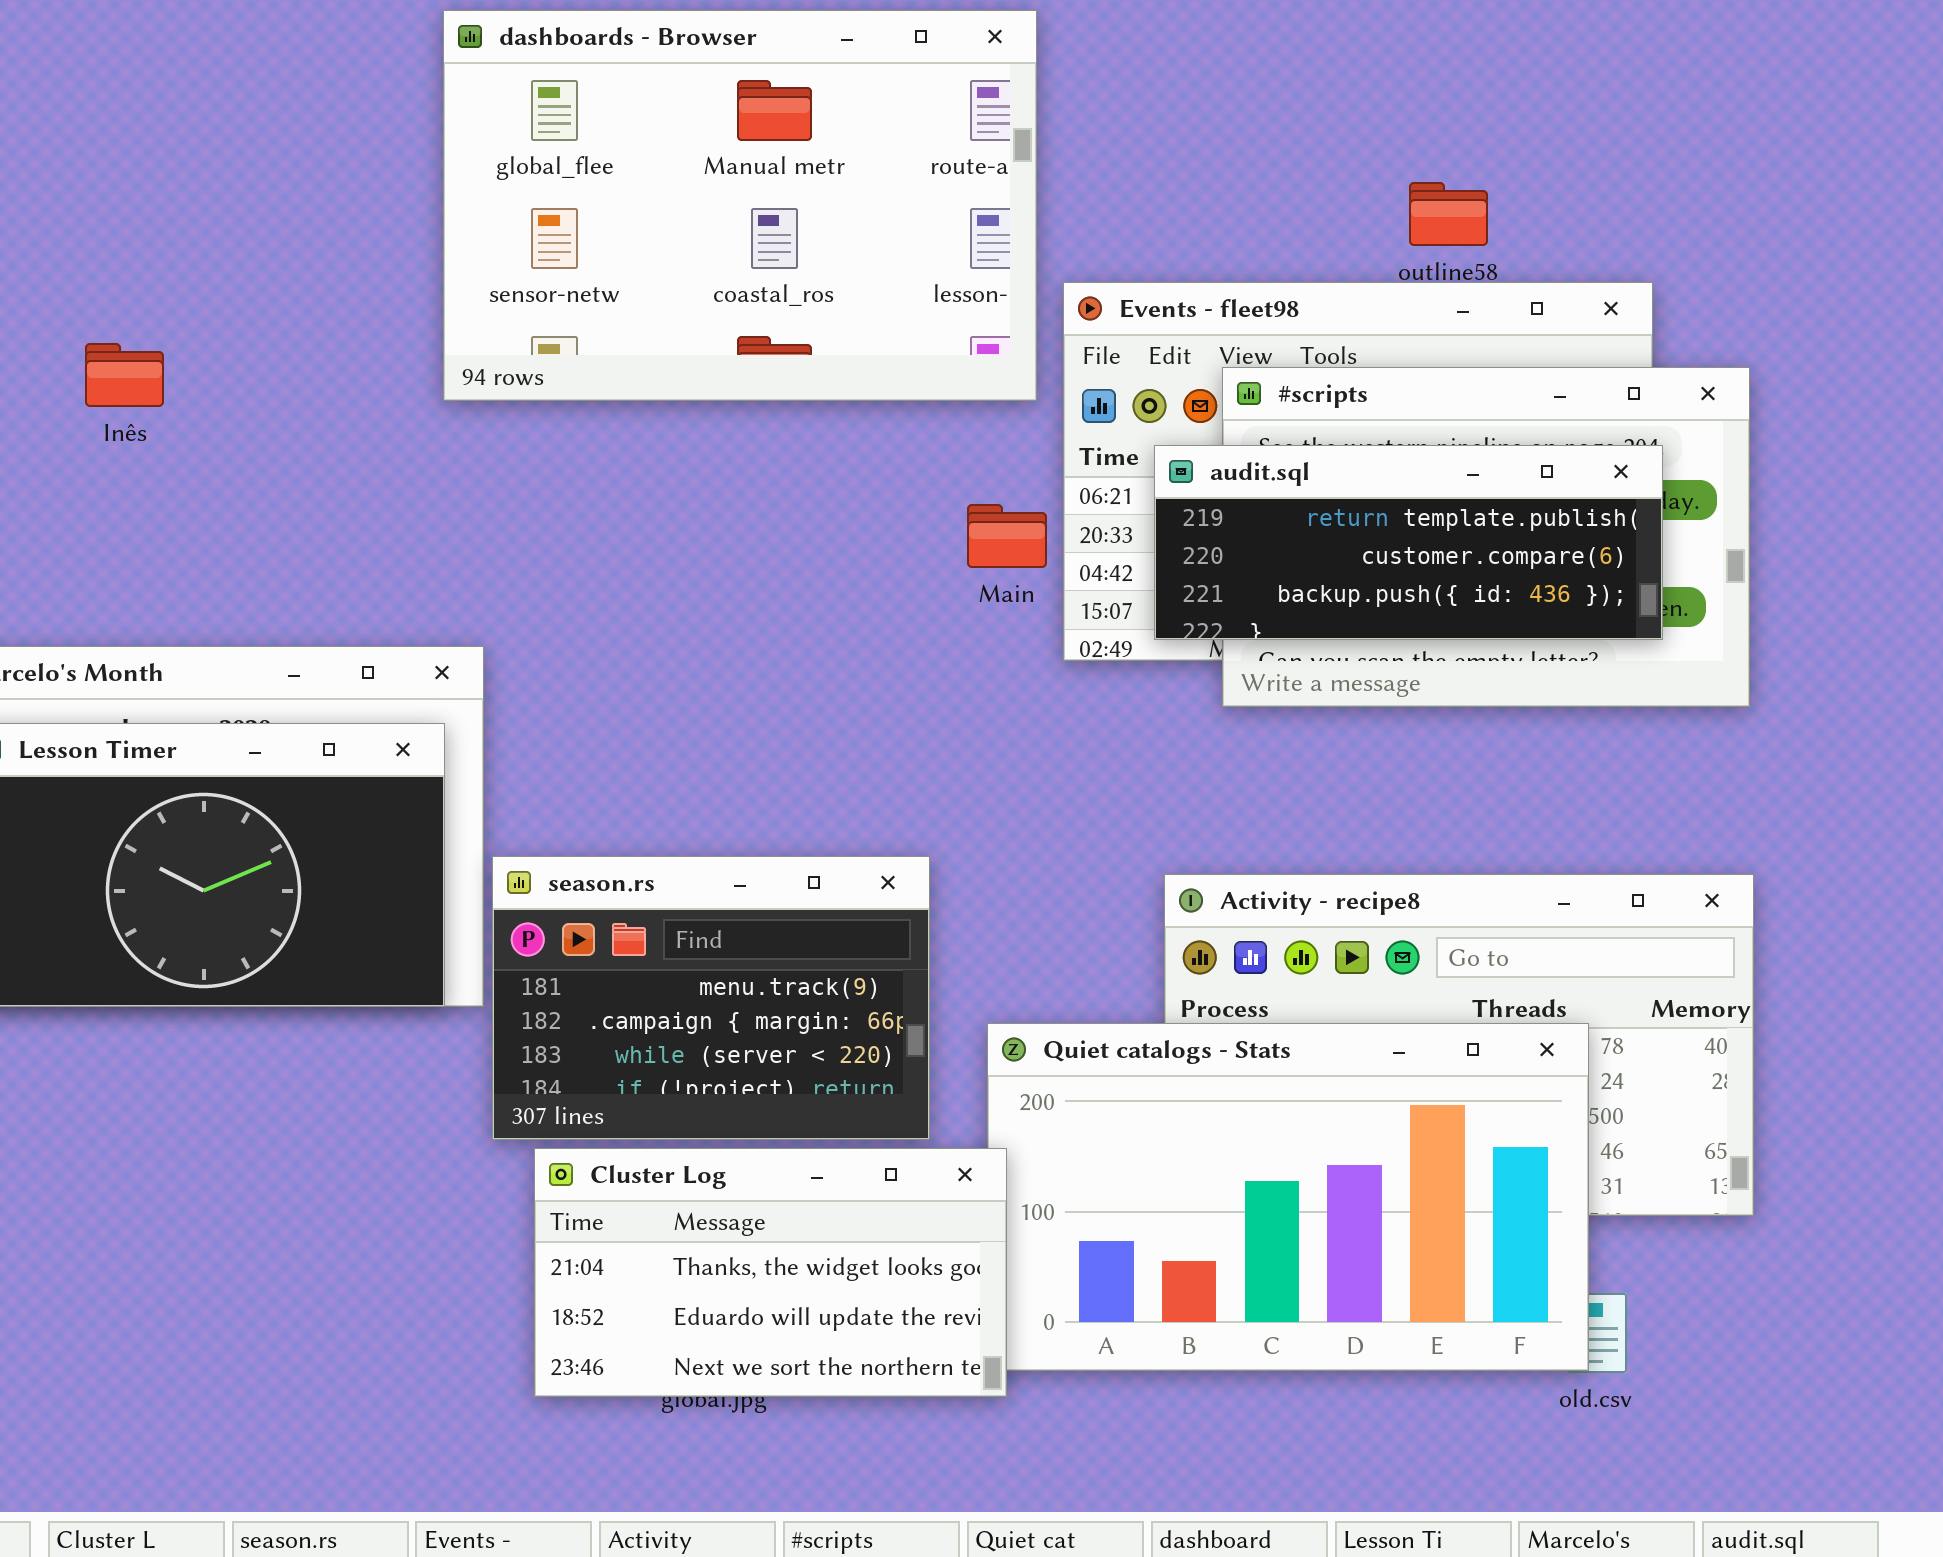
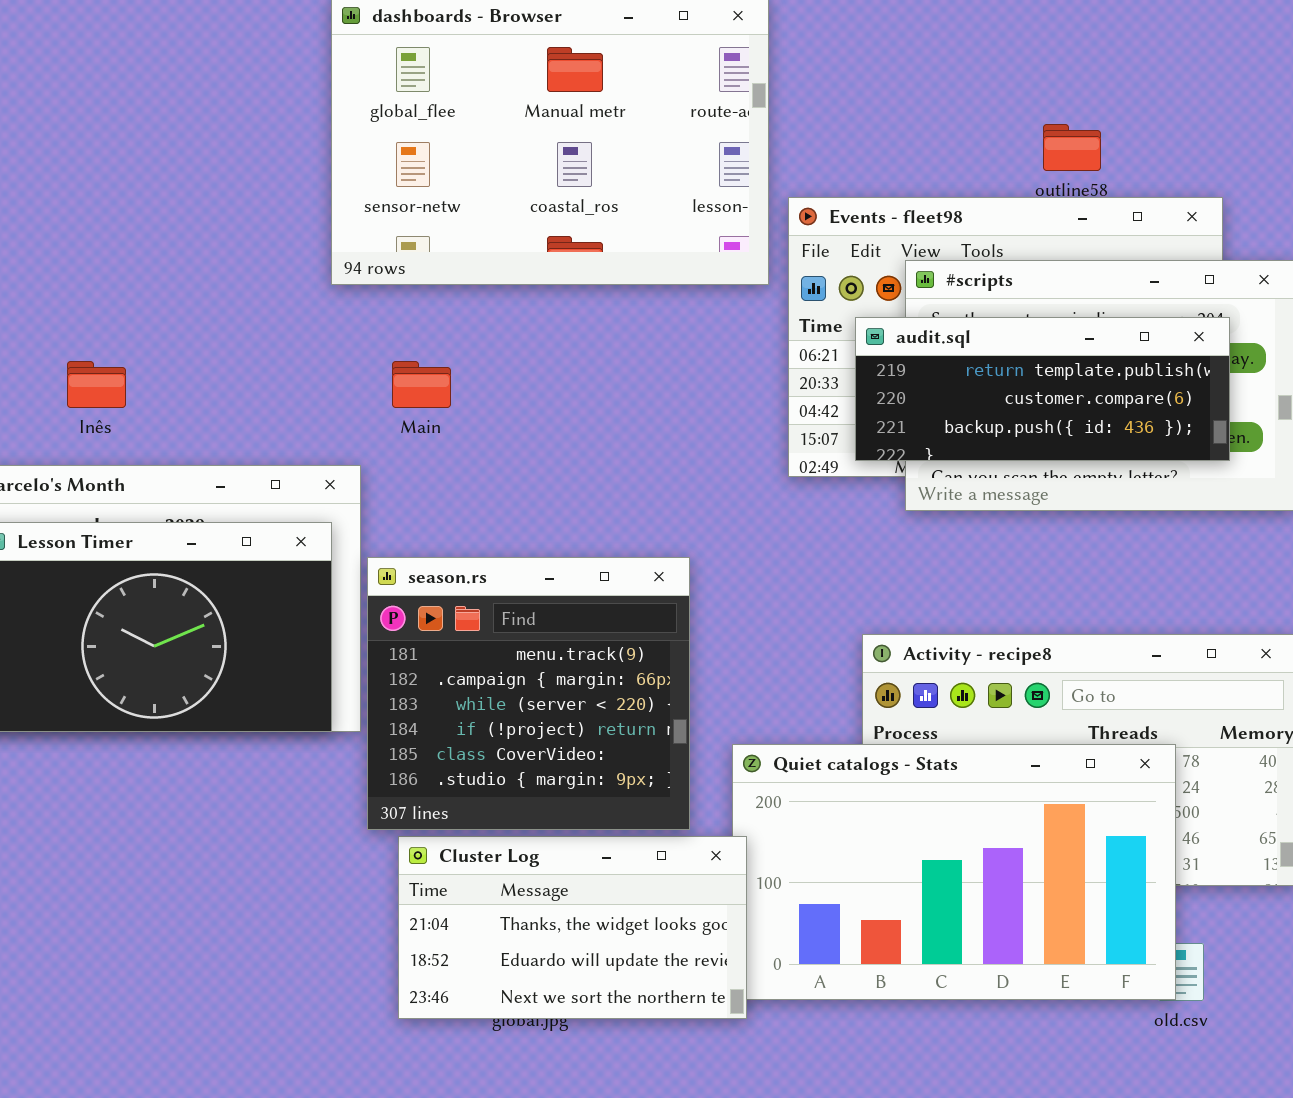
Inês: [85,343,164,407] -> [67,361,126,408], moved
Main: [967,504,1047,568] -> [392,361,451,408], moved
season.rs: [492,856,930,1140] -> [367,557,690,830], resized

